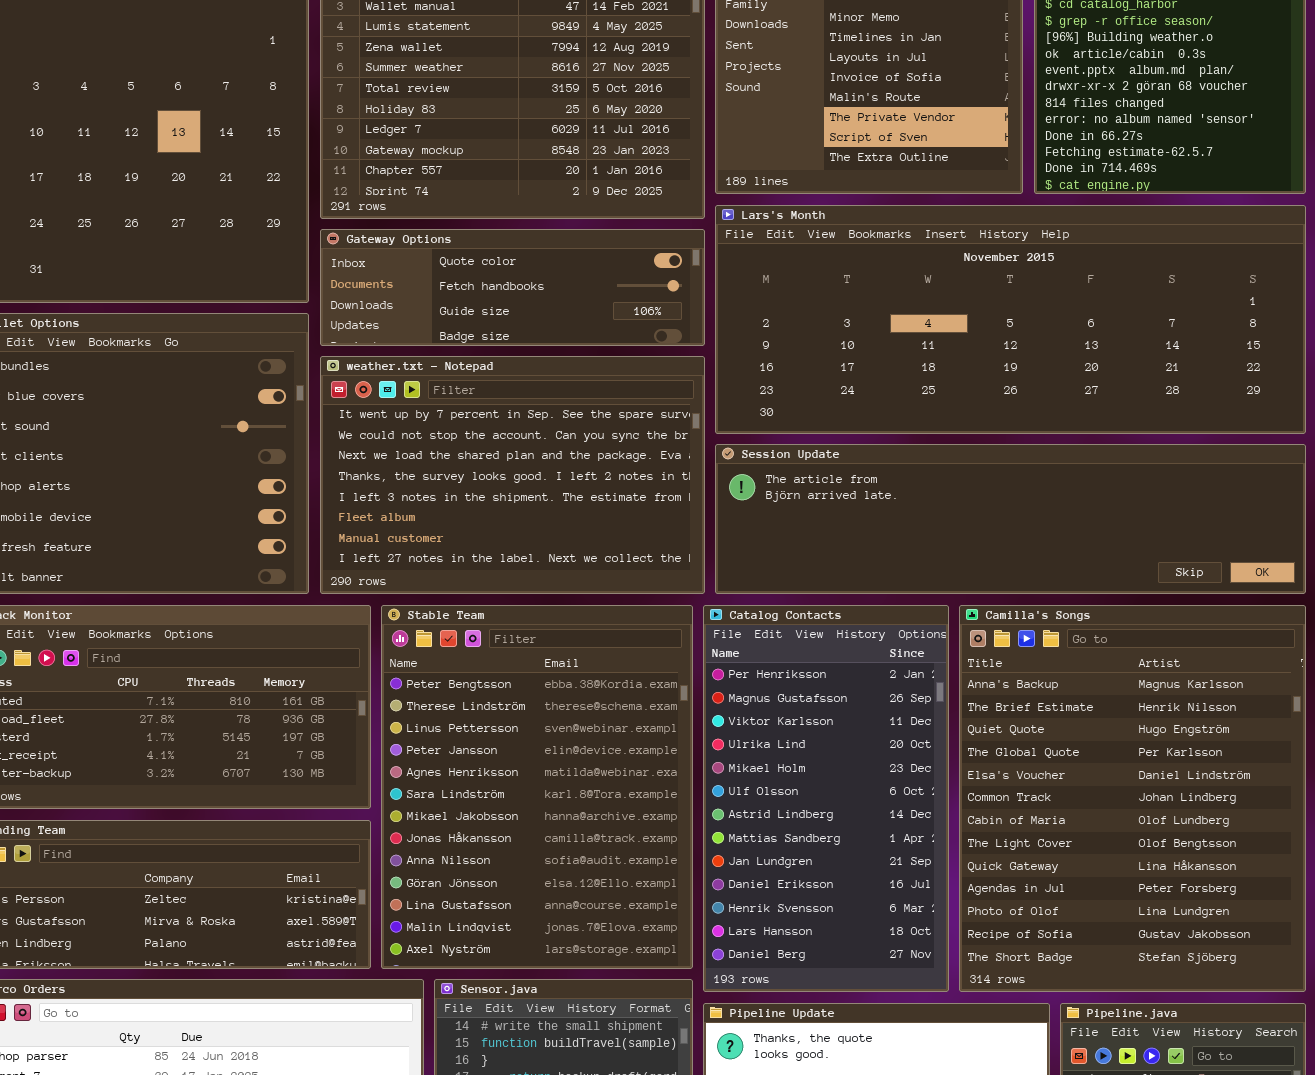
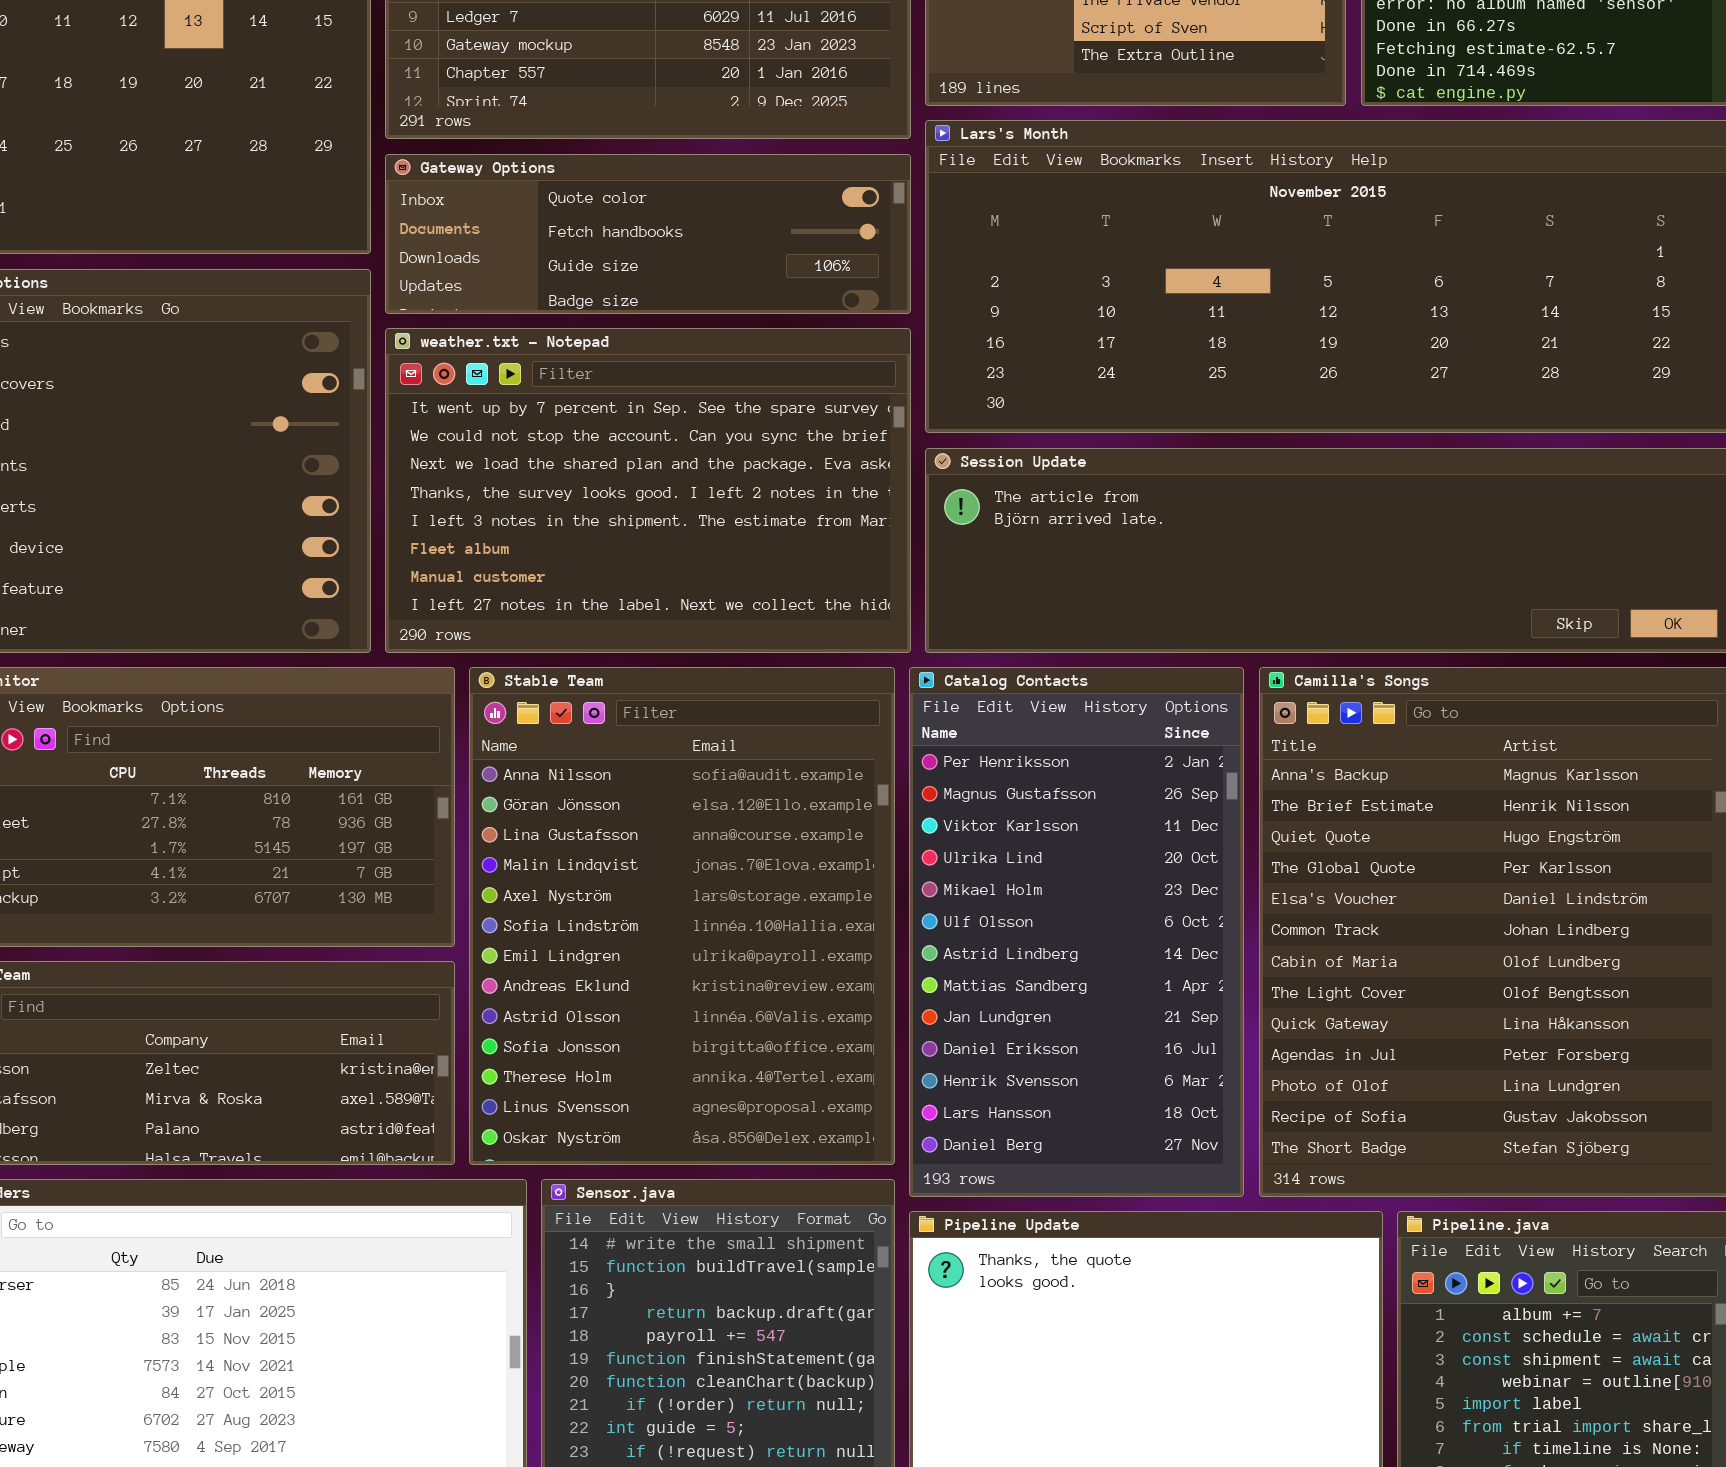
Stable Team: [381,605,693,969] -> [469,667,895,1165], scrolled down 8 rows

